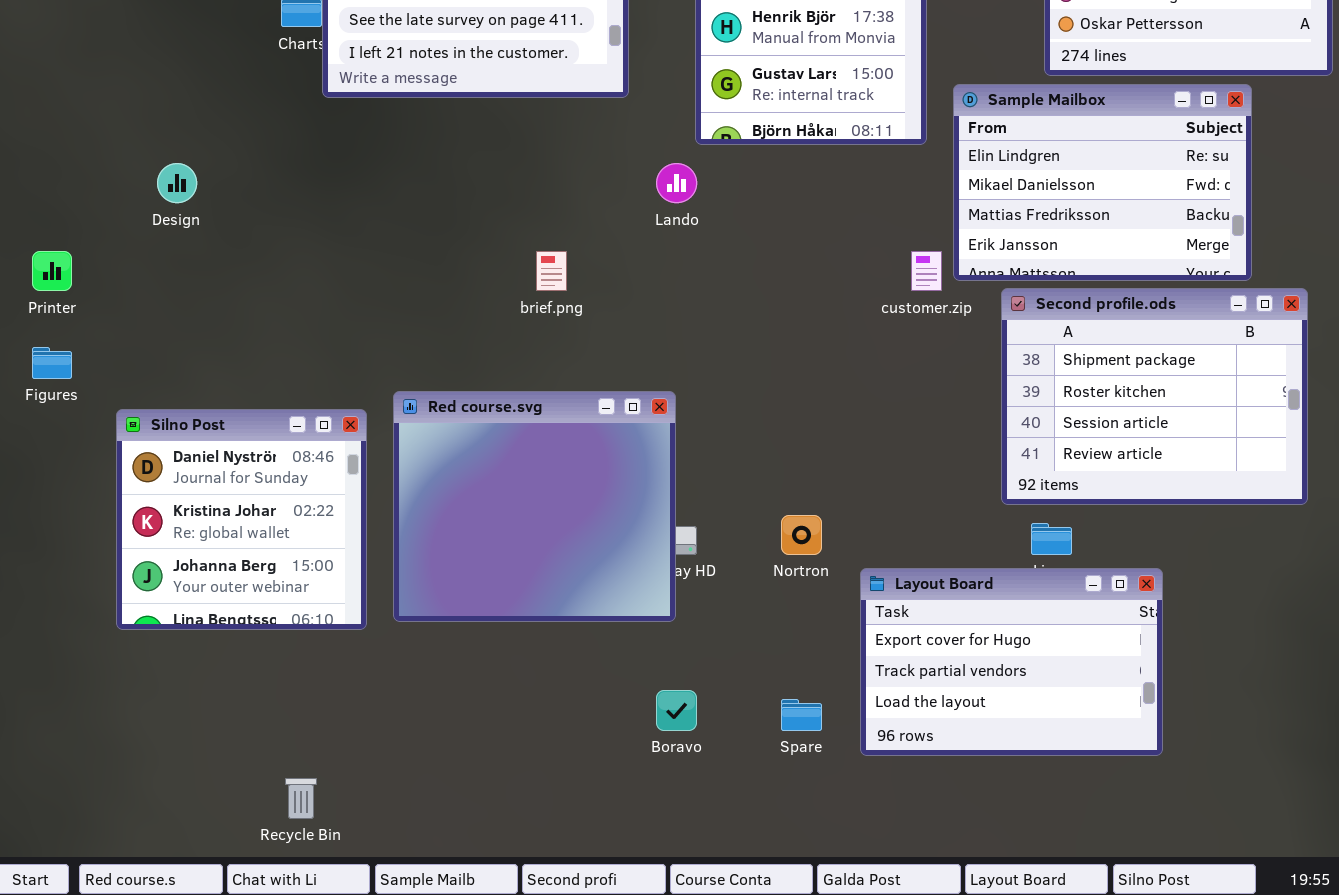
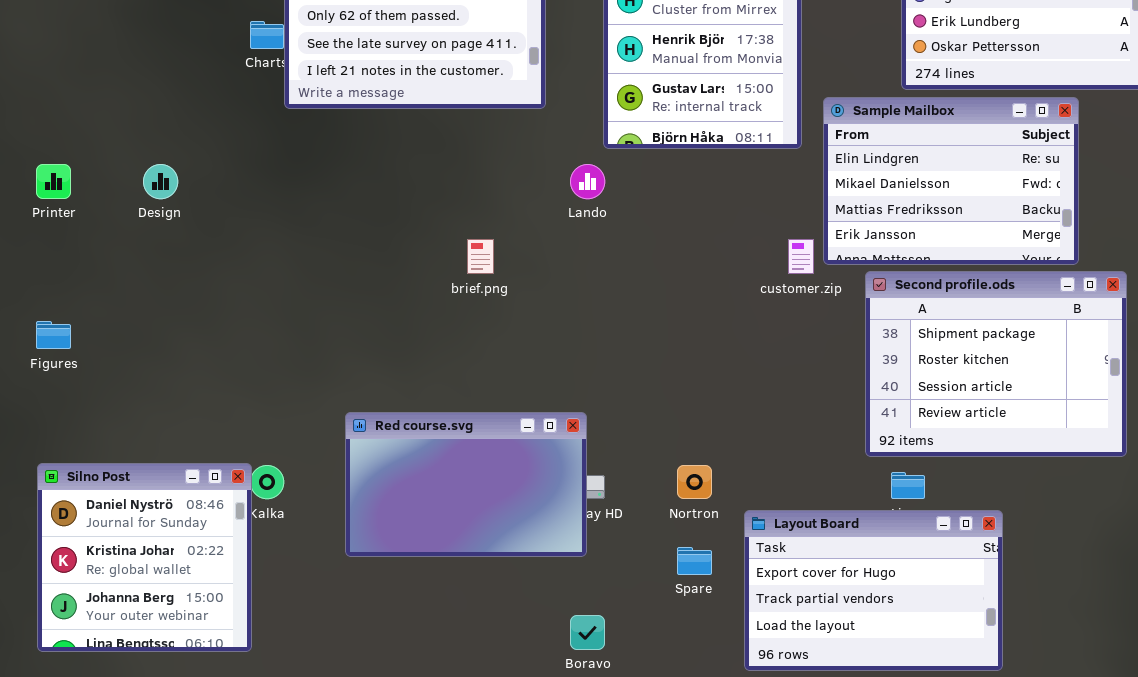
Printer: [32,251,72,291] -> [36,164,71,199], moved
Red course.svg: [393,391,676,622] -> [345,412,587,557], resized
Silno Post: [116,409,367,630] -> [37,463,252,652], moved
Spare: [781,699,822,731] -> [677,547,712,575], moved

